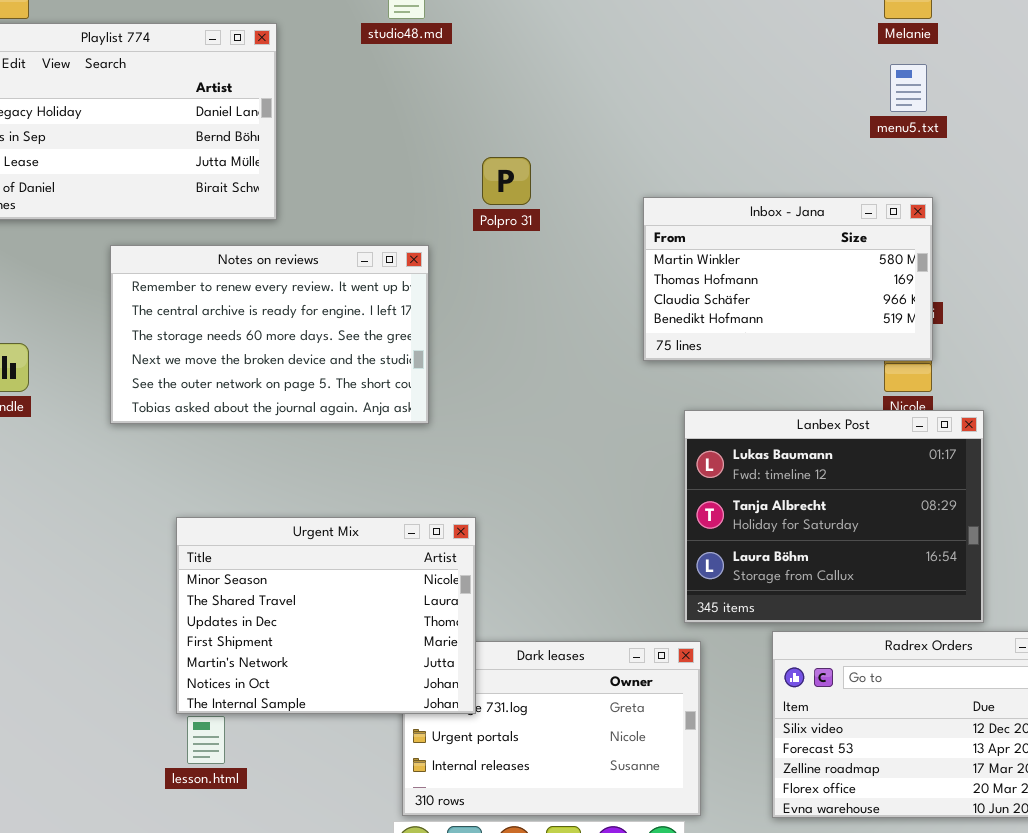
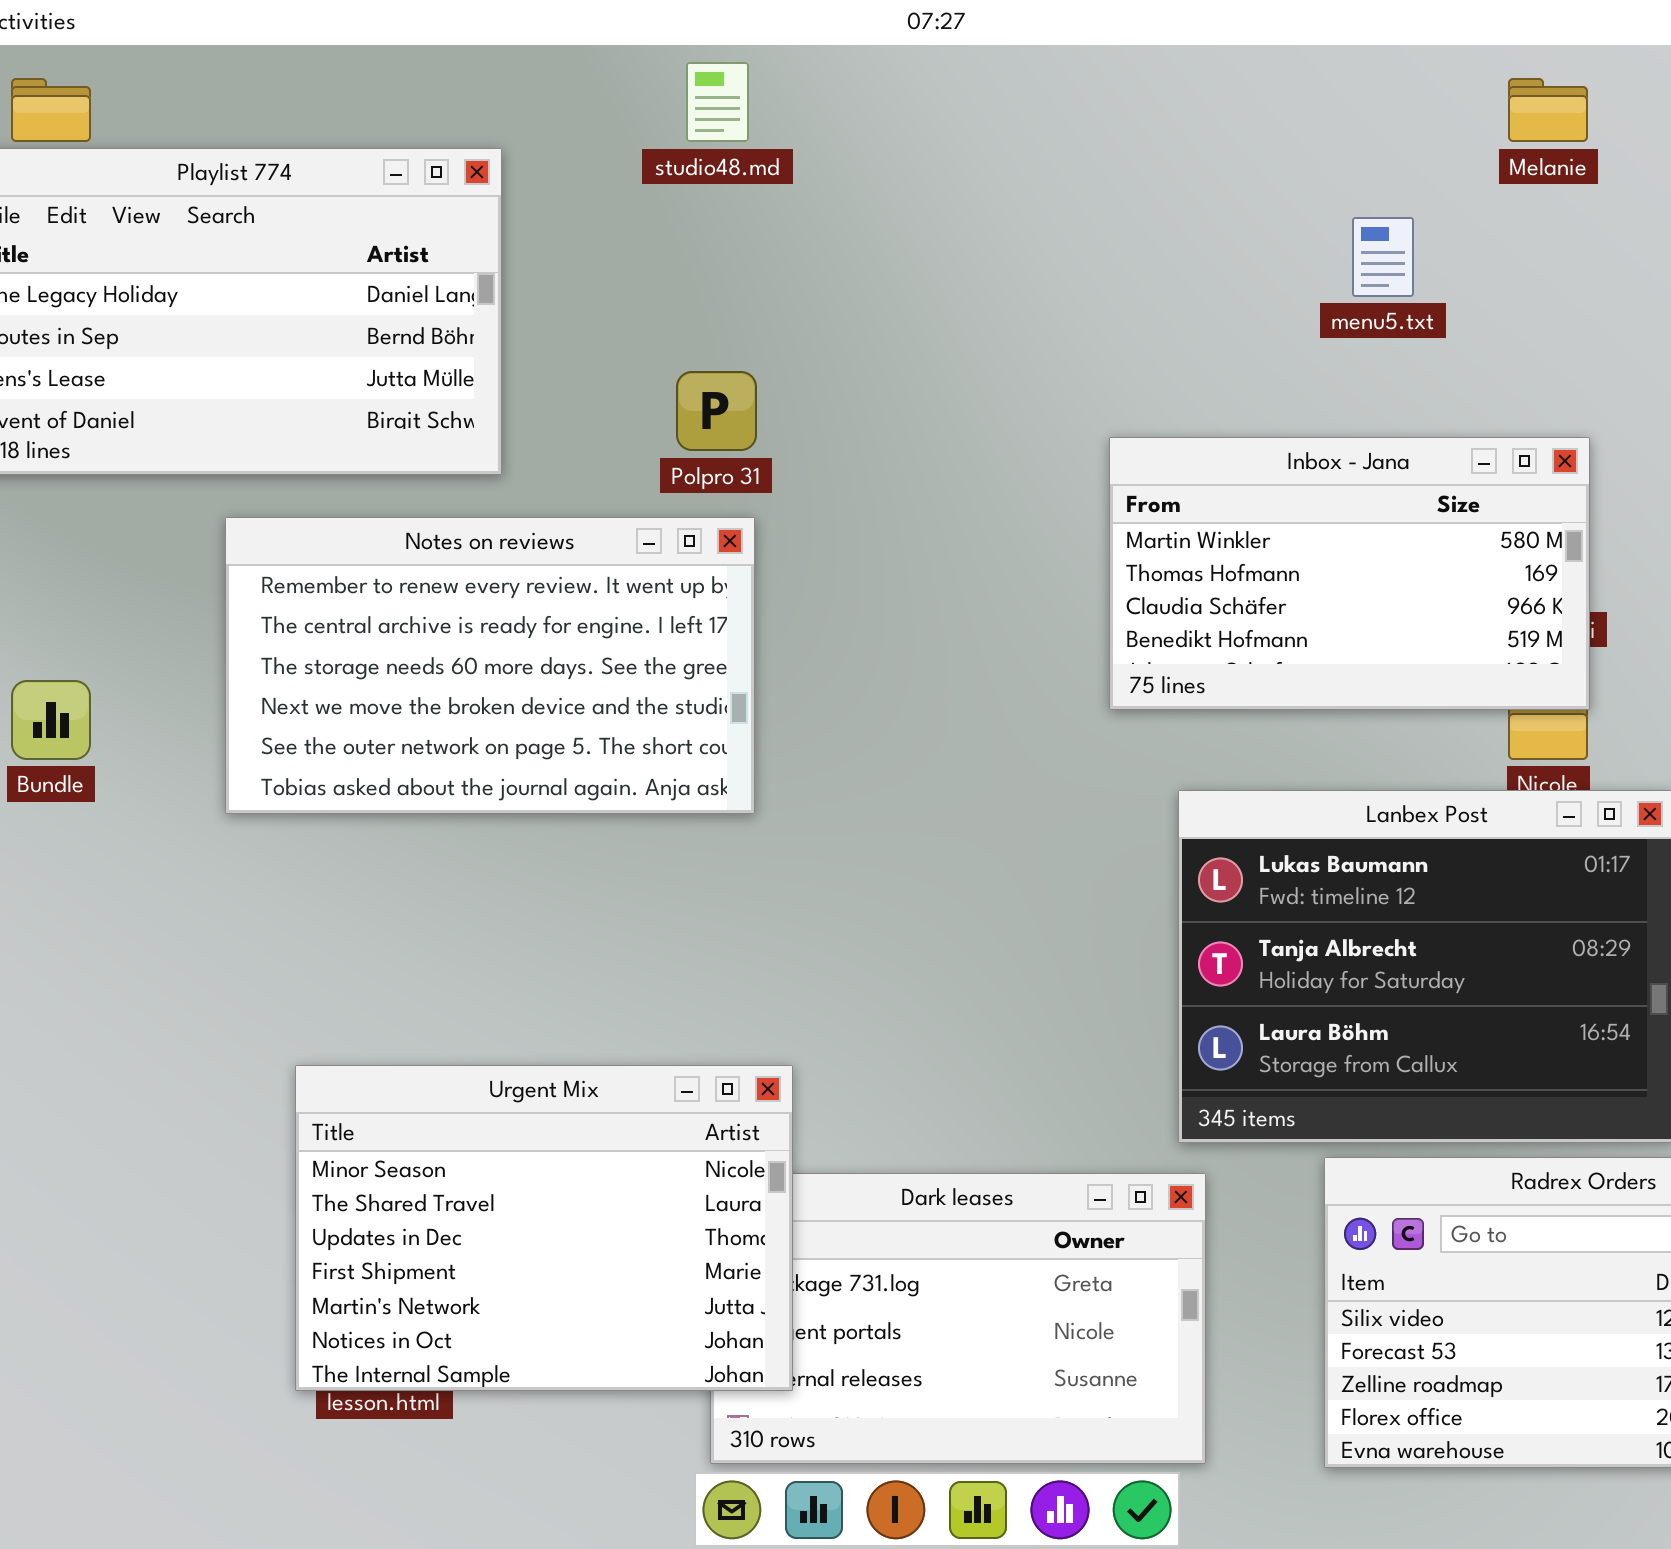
menu5.txt: [890,64,927,112] -> [1352,217,1414,297], moved
Polpro 31: [482,157,531,205] -> [676,371,757,451], moved
Urgent Mix: [176,517,476,714] -> [295,1065,793,1391], moved

